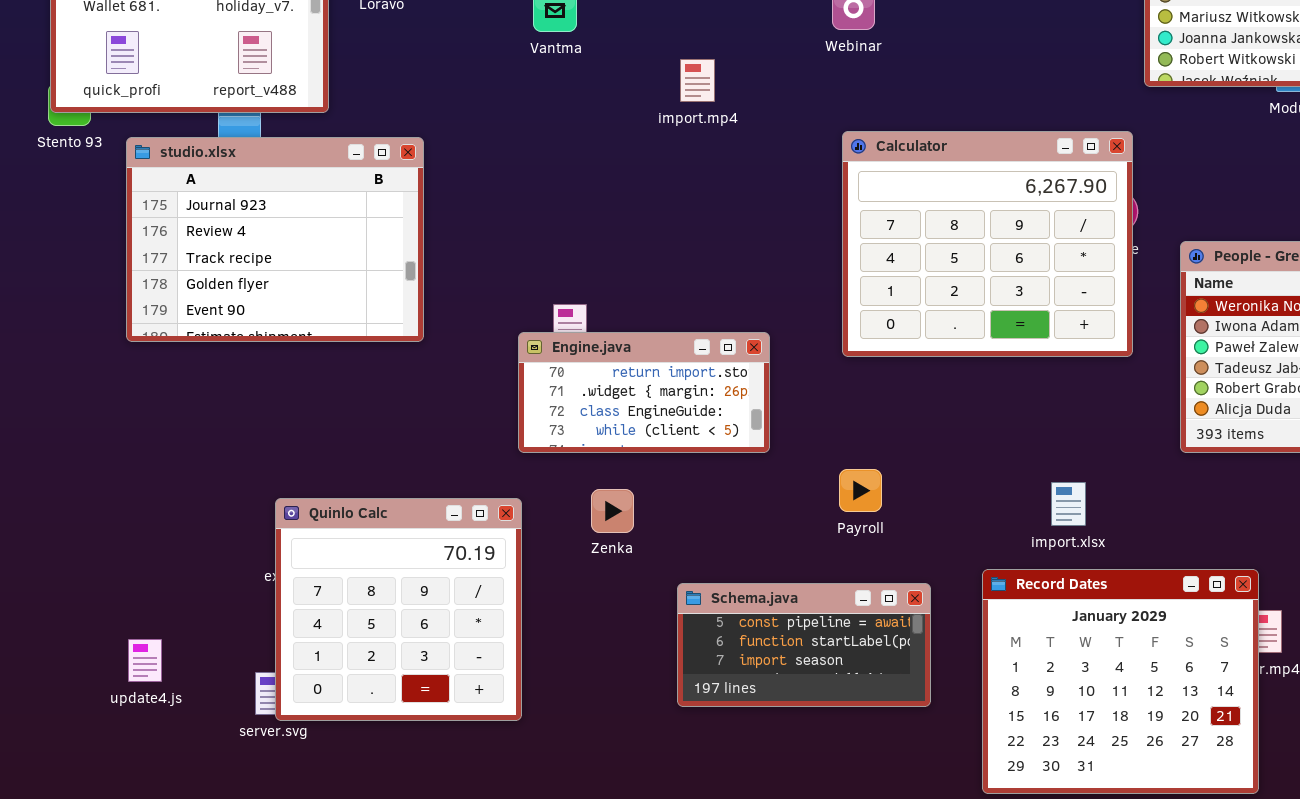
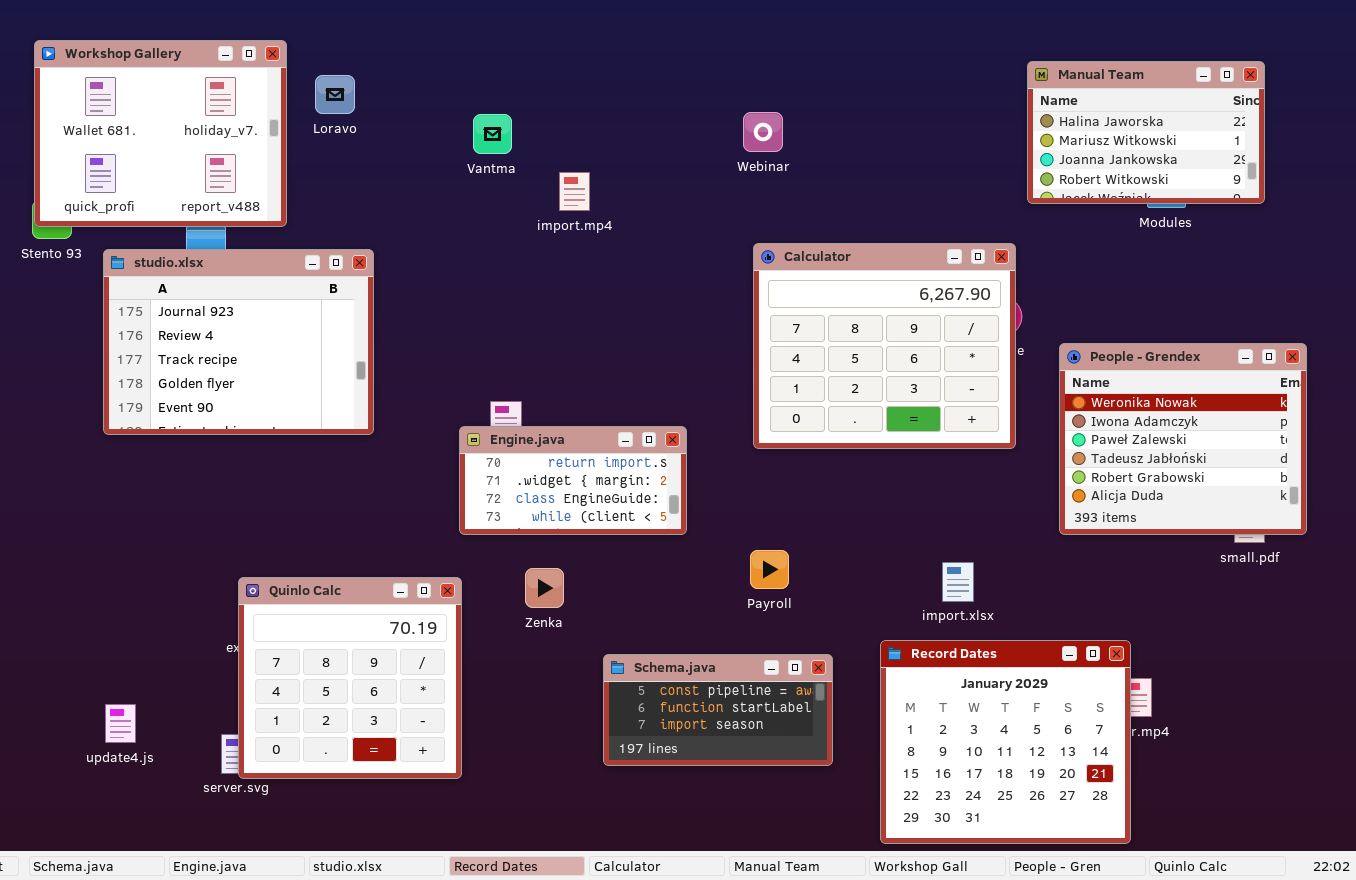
import.mp4: [680,59,715,102] -> [559,172,590,211], moved

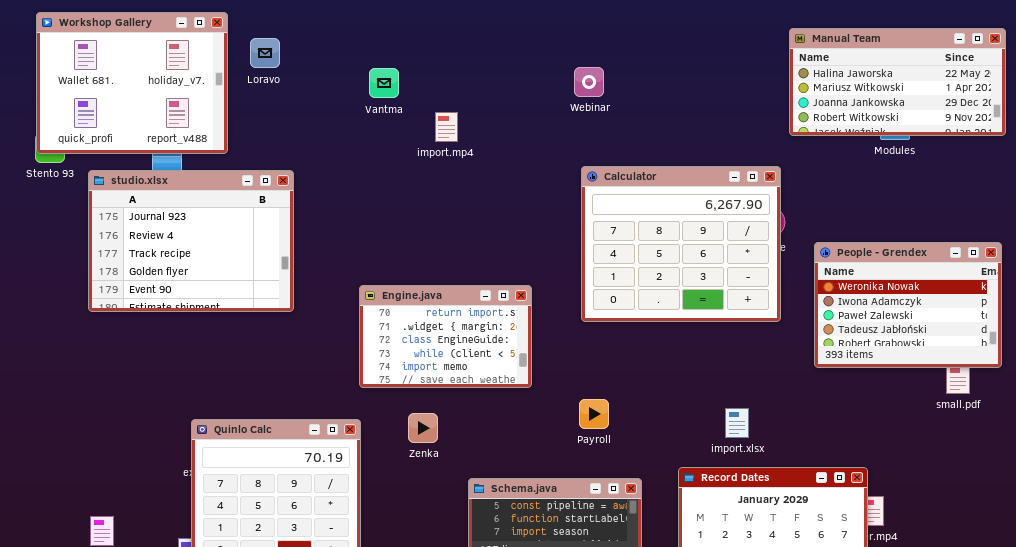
Manual Team: [1027,61,1265,204] -> [789,28,1006,136], resized
People - Grendex: [1059,343,1307,535] -> [814,242,1002,368], resized
Engine.java: [459,426,687,535] -> [359,285,532,388], resized

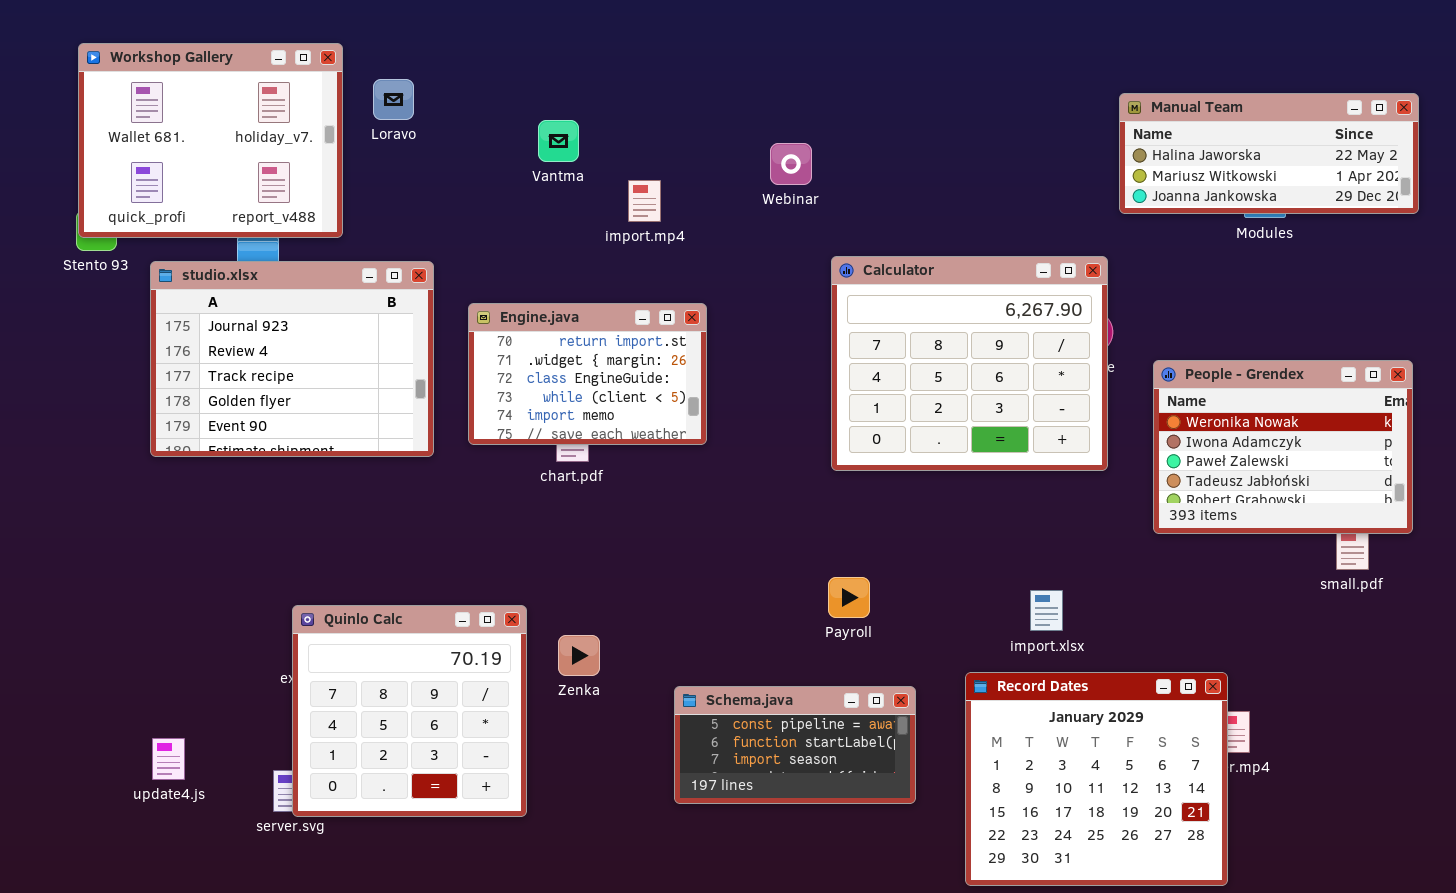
Manual Team: [789,28,1006,136] -> [1119,93,1419,214], resized
Webinar: [574,67,604,97] -> [770,143,812,185], moved
Engine.java: [359,285,532,388] -> [468,303,707,445], moved
Zenka: [408,413,438,443] -> [558,635,600,676], moved

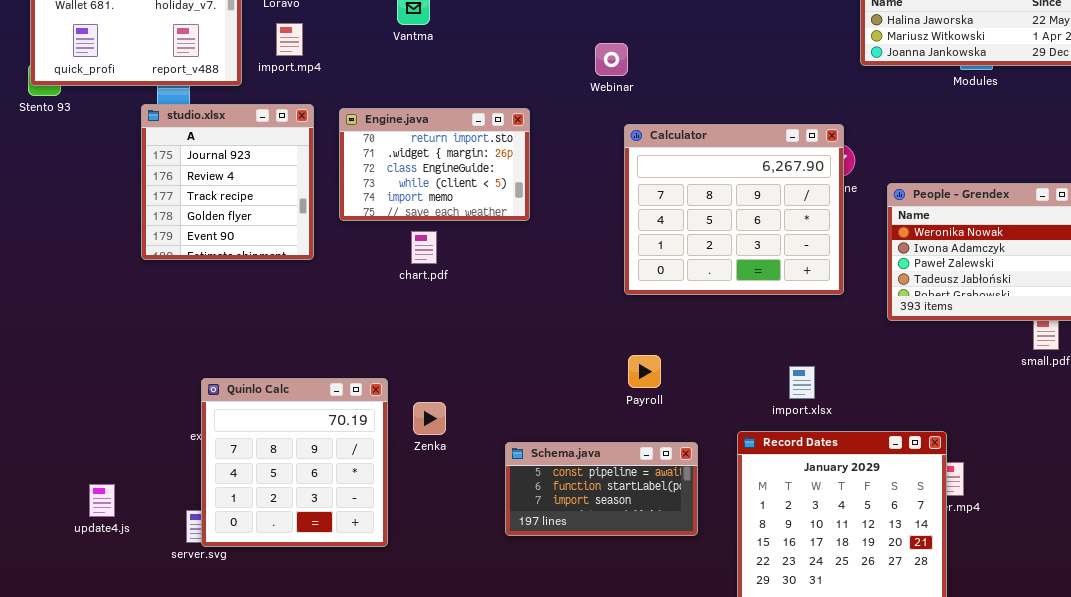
Webinar: [770,143,812,185] -> [595,43,628,76], moved
import.mp4: [628,180,661,222] -> [276,23,303,56], moved
Calculator: [831,256,1108,471] -> [624,124,844,295], moved
studio.xlsx: [150,261,434,457] -> [141,104,314,260], resized
Engine.java: [468,303,707,445] -> [339,108,530,221], moved

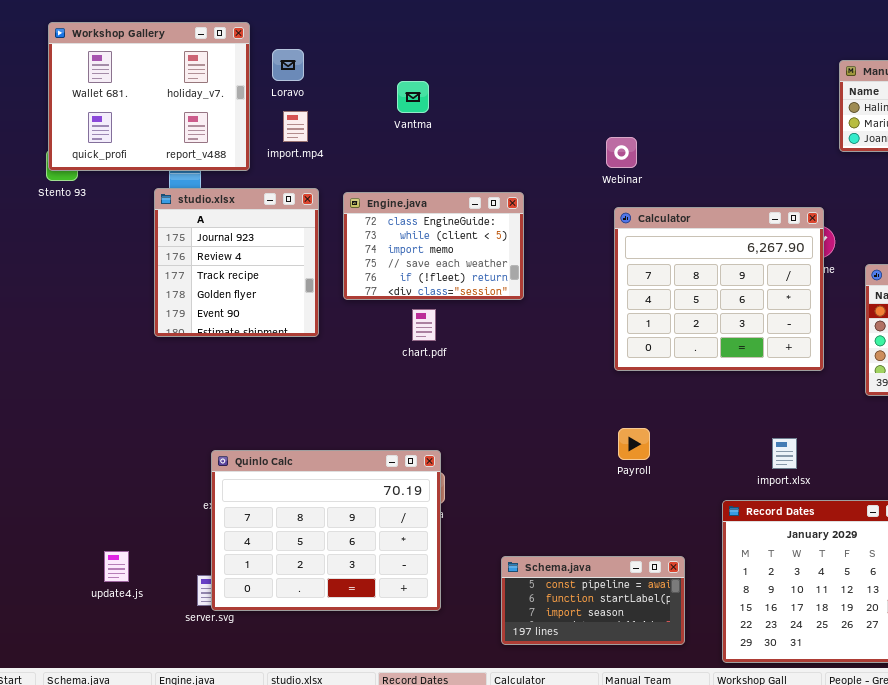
Webinar: [595,43,628,76] -> [606,137,637,168], moved
Engine.java: [339,108,530,221] -> [343,192,524,300], scrolled down 2 rows
Quinlo Calc: [201,378,388,547] -> [211,450,441,611], resized
Schema.java: [505,442,698,536] -> [501,556,685,645], moved

